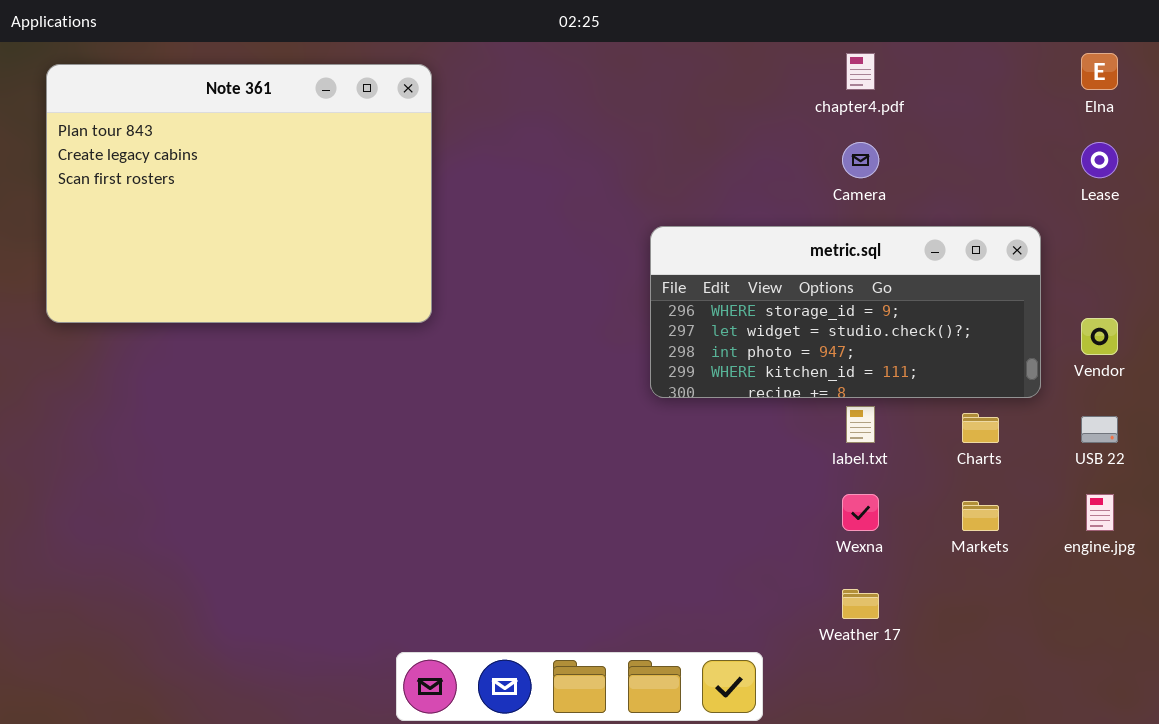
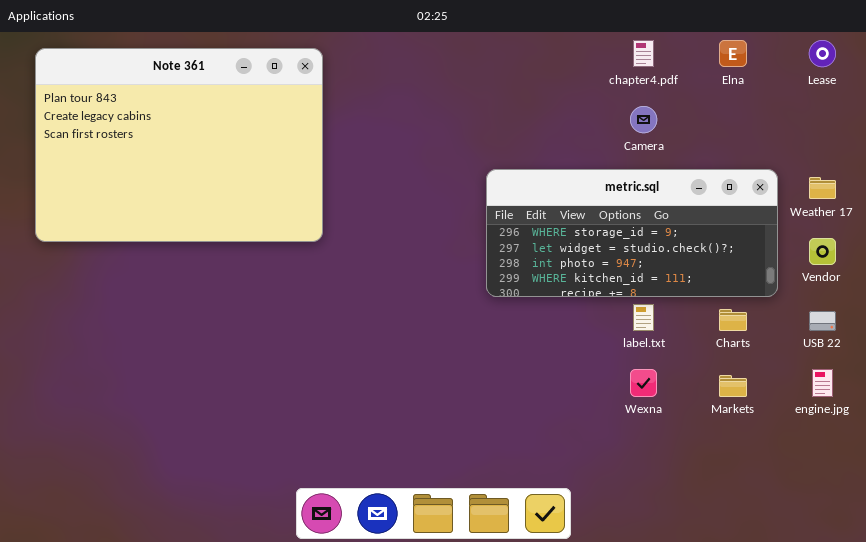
Elna: [1081,53,1118,90] -> [719,40,747,67], moved
Lease: [1081,142,1118,178] -> [809,40,836,67], moved
Weather 17: [842,589,879,619] -> [809,177,836,199], moved

